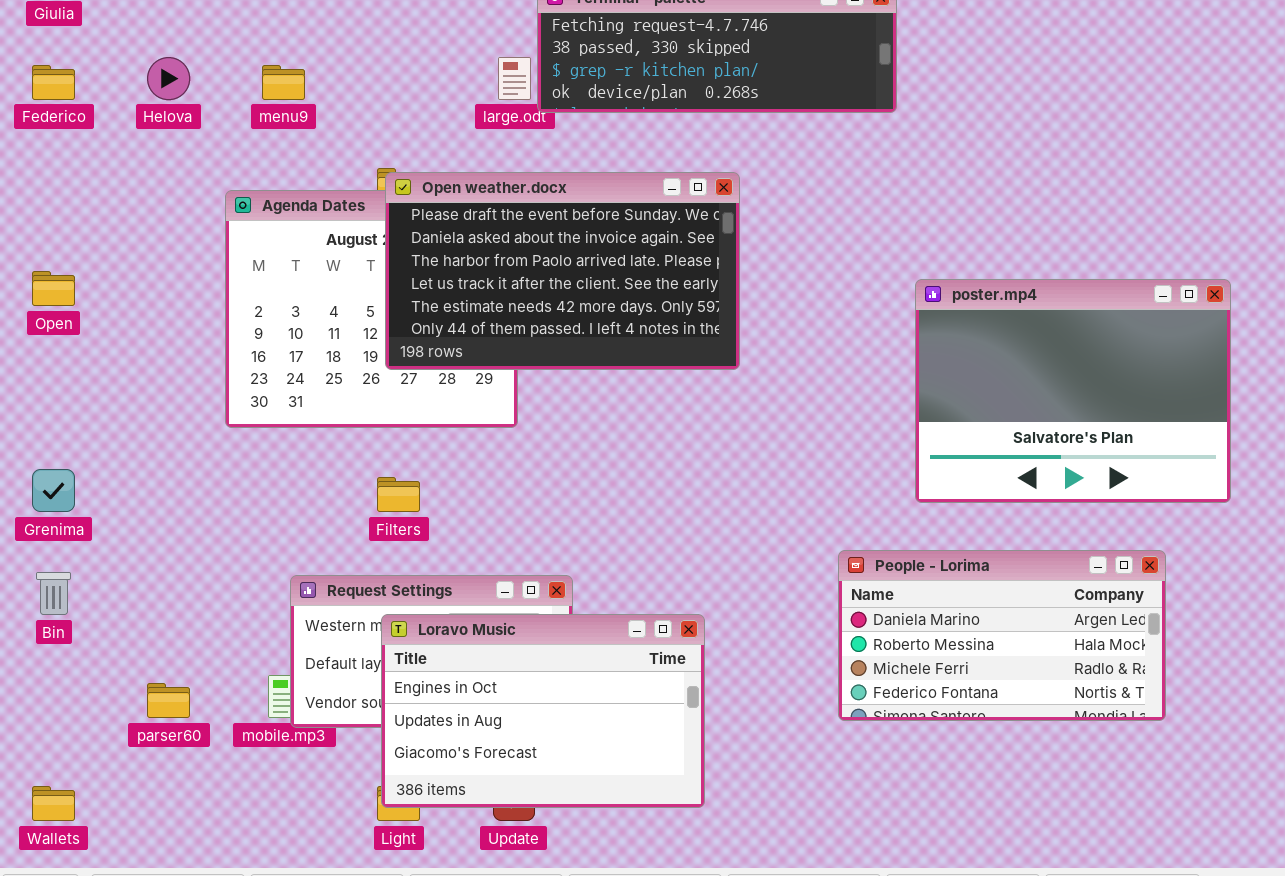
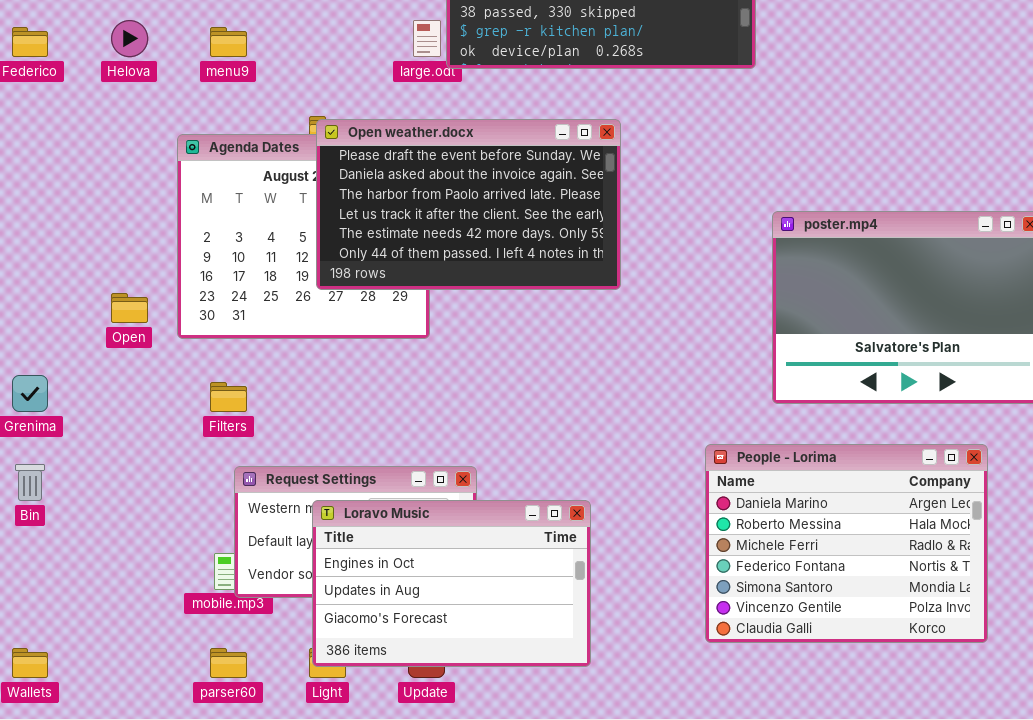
Open: [32,271,75,306] -> [111,293,148,323], moved
Filters: [377,477,420,512] -> [210,382,247,412], moved
People - Lorima: [838,550,1166,721] -> [705,444,988,643], resized
parser60: [147,683,190,718] -> [210,648,247,678], moved

